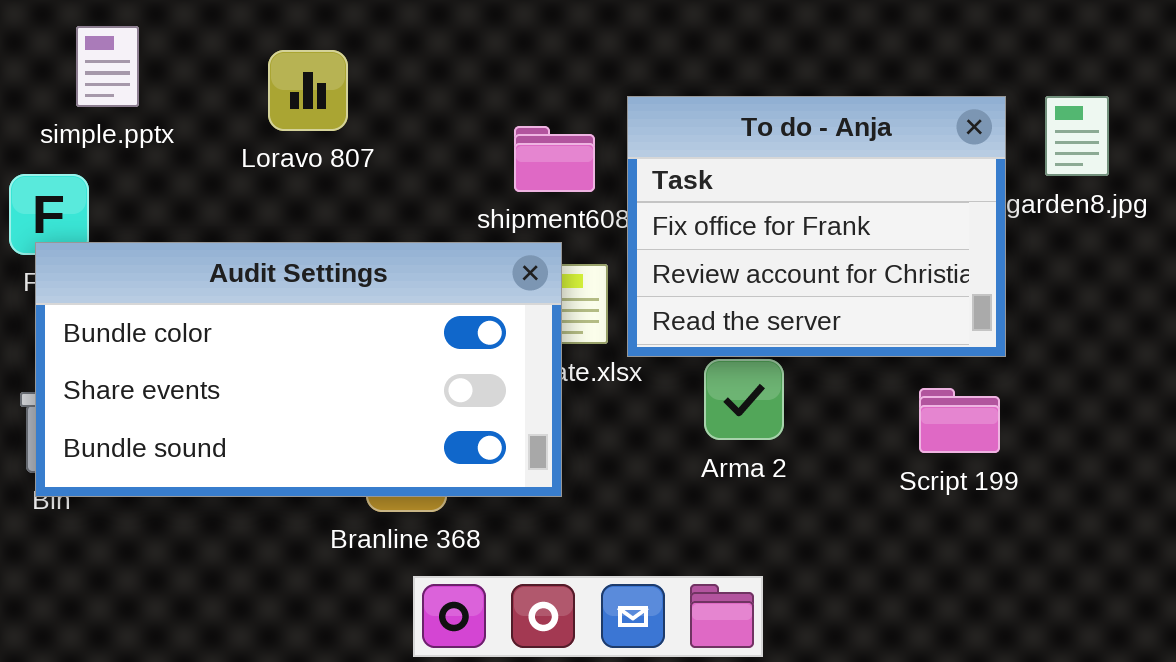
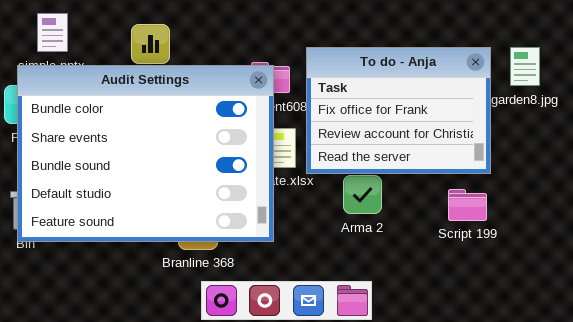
Audit Settings: [35,242,562,497] -> [17,65,274,242], resized

